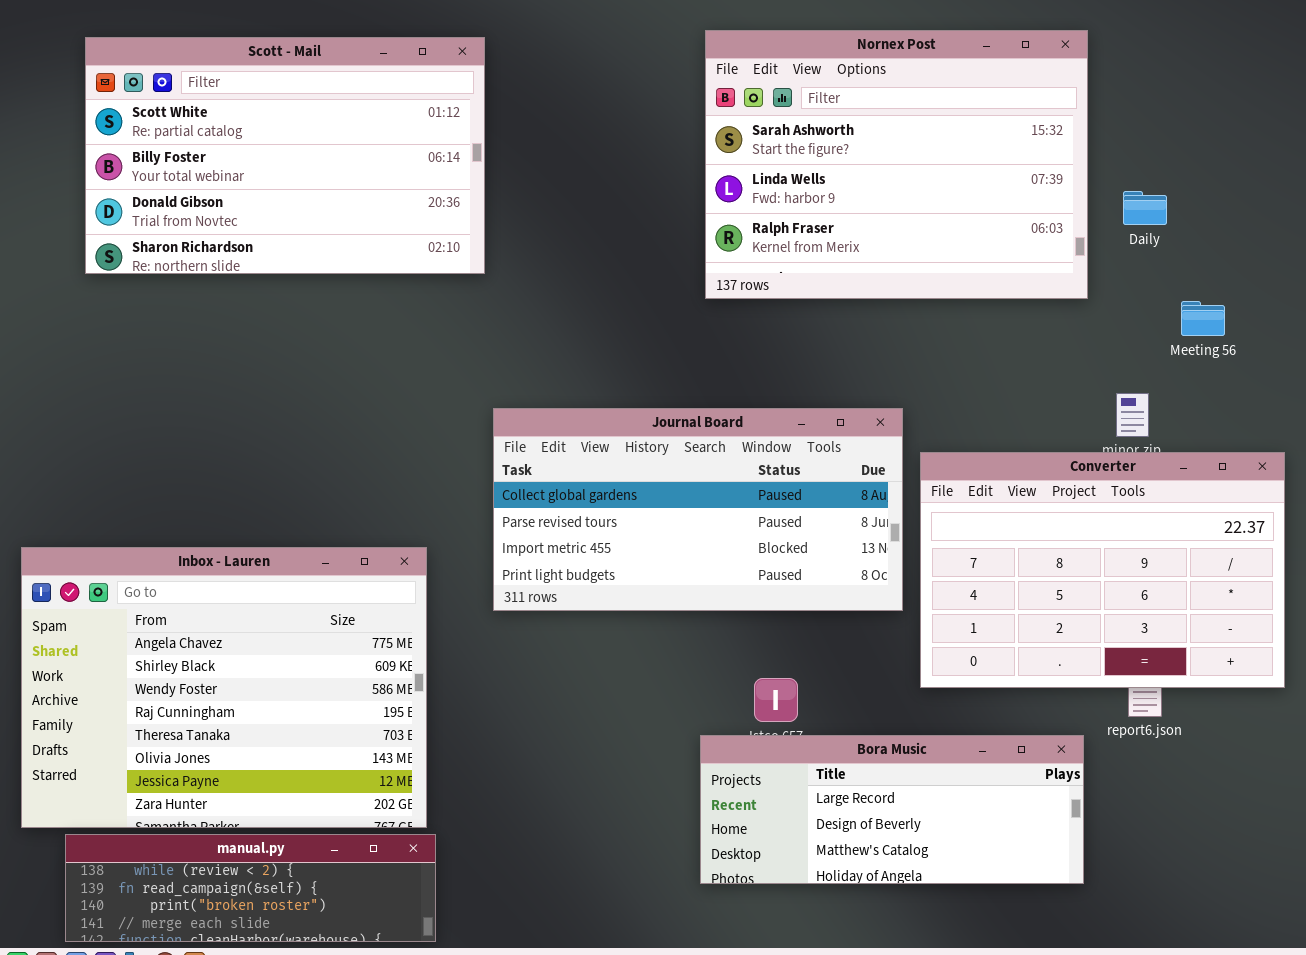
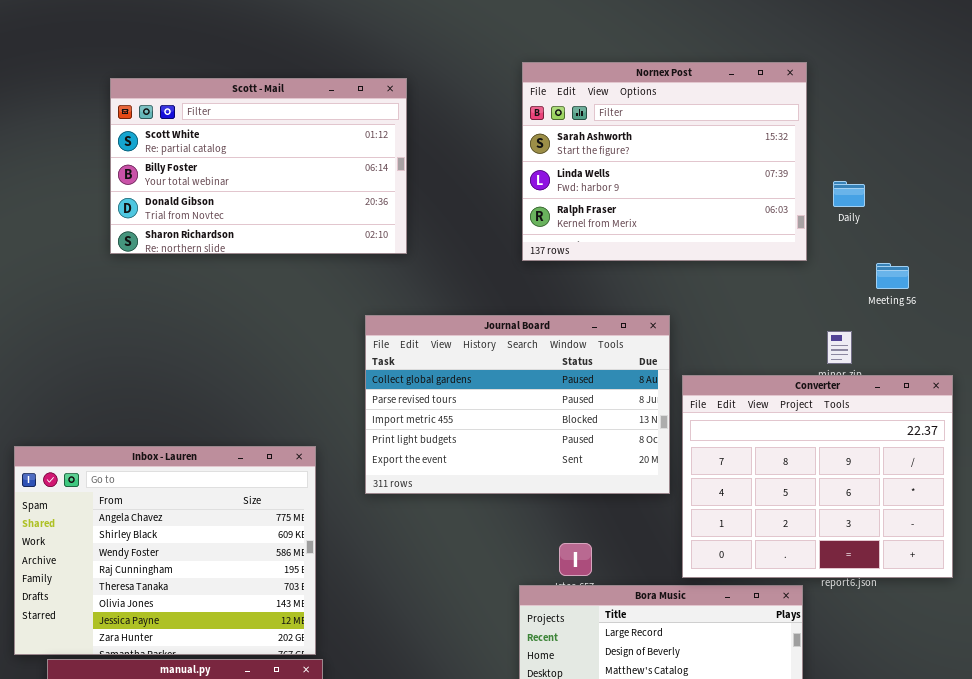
Scott - Mail: [85,37,485,274] -> [110,78,407,254], moved
Journal Board: [493,408,903,611] -> [365,315,670,494], resized
Converter: [920,452,1285,688] -> [682,375,953,578], resized

